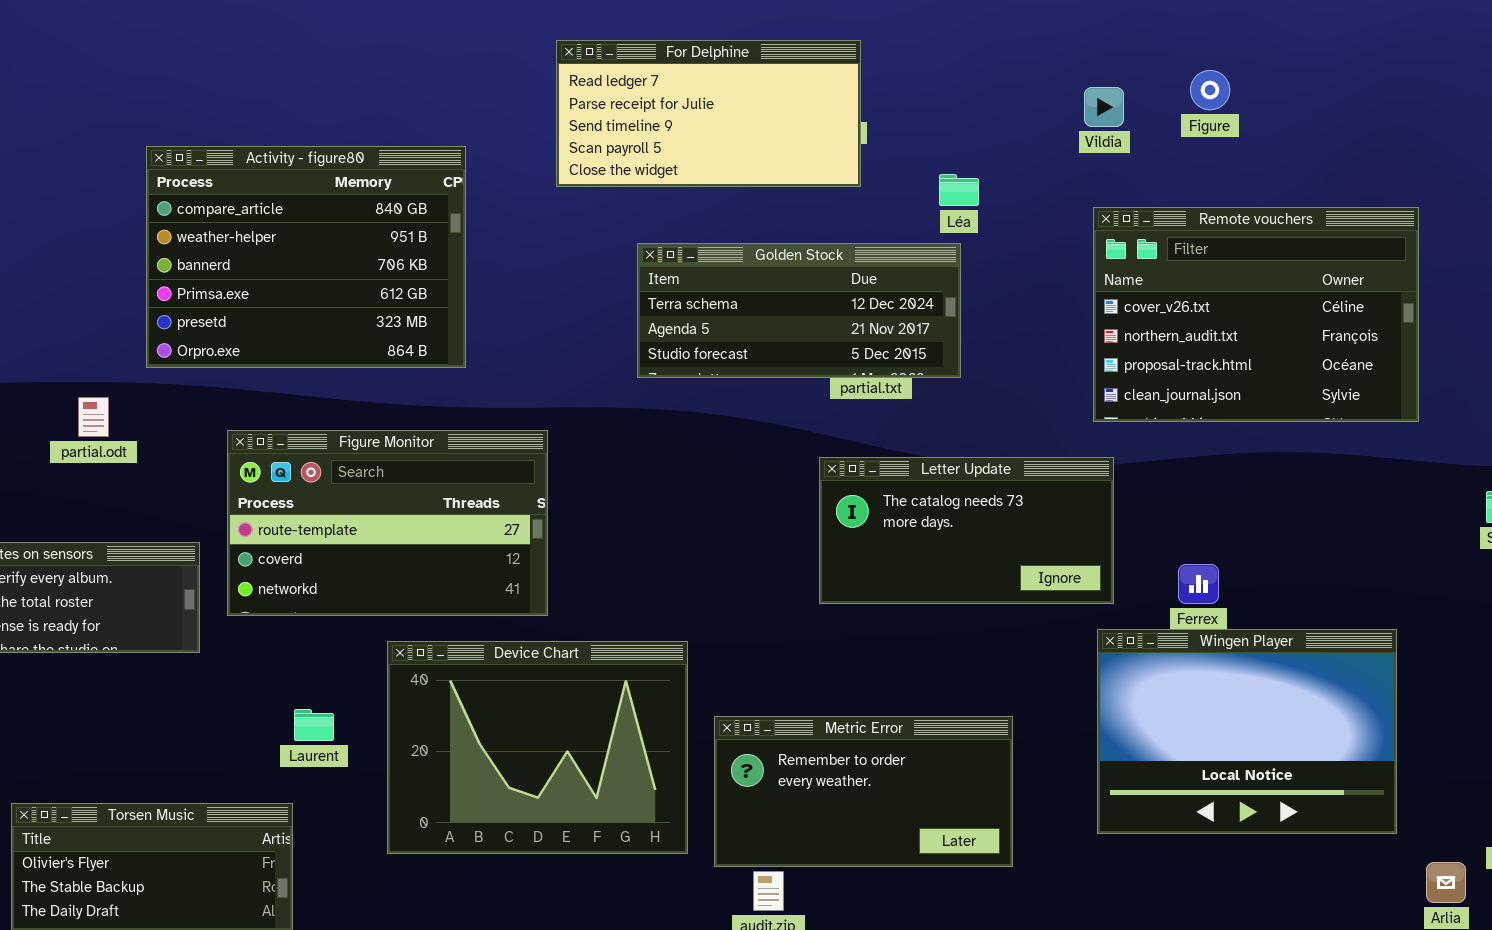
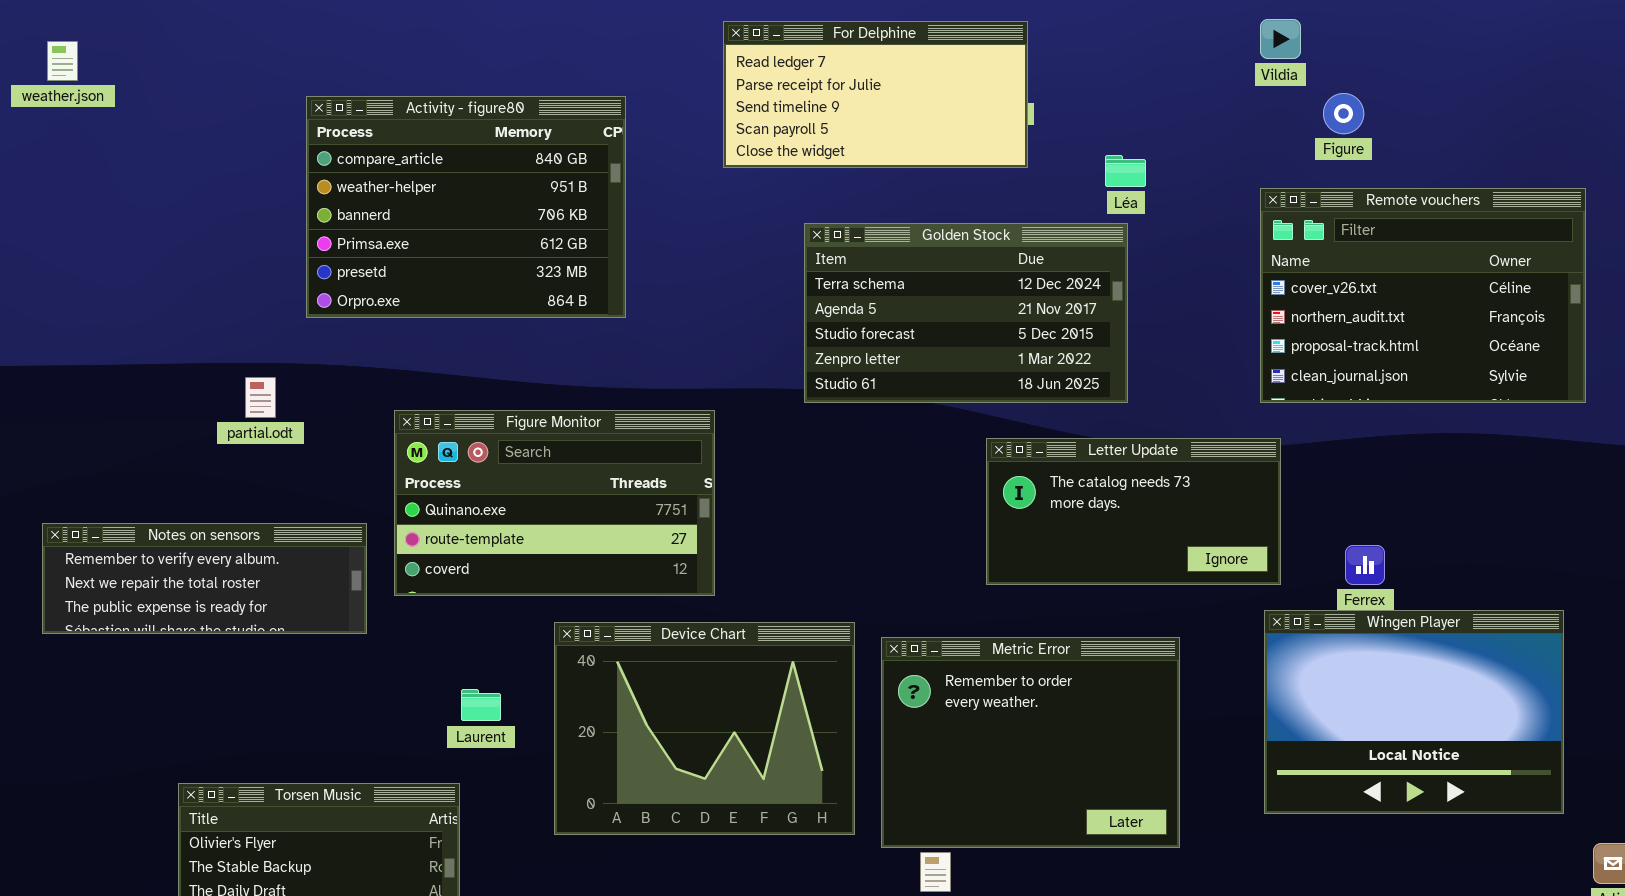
Figure: [1190,70,1230,110] -> [1323,93,1364,134], moved
Vildia: [1084,87,1124,127] -> [1260,19,1301,59], moved
Activity - figure80: [146,146,466,368] -> [306,96,626,318], moved
Golden Stock: [637,243,961,378] -> [804,223,1128,403], resized
Figure Monitor: [227,430,548,616] -> [394,410,715,596], scrolled up 1 row
Metric Error: [714,716,1013,867] -> [881,637,1180,848], resized

